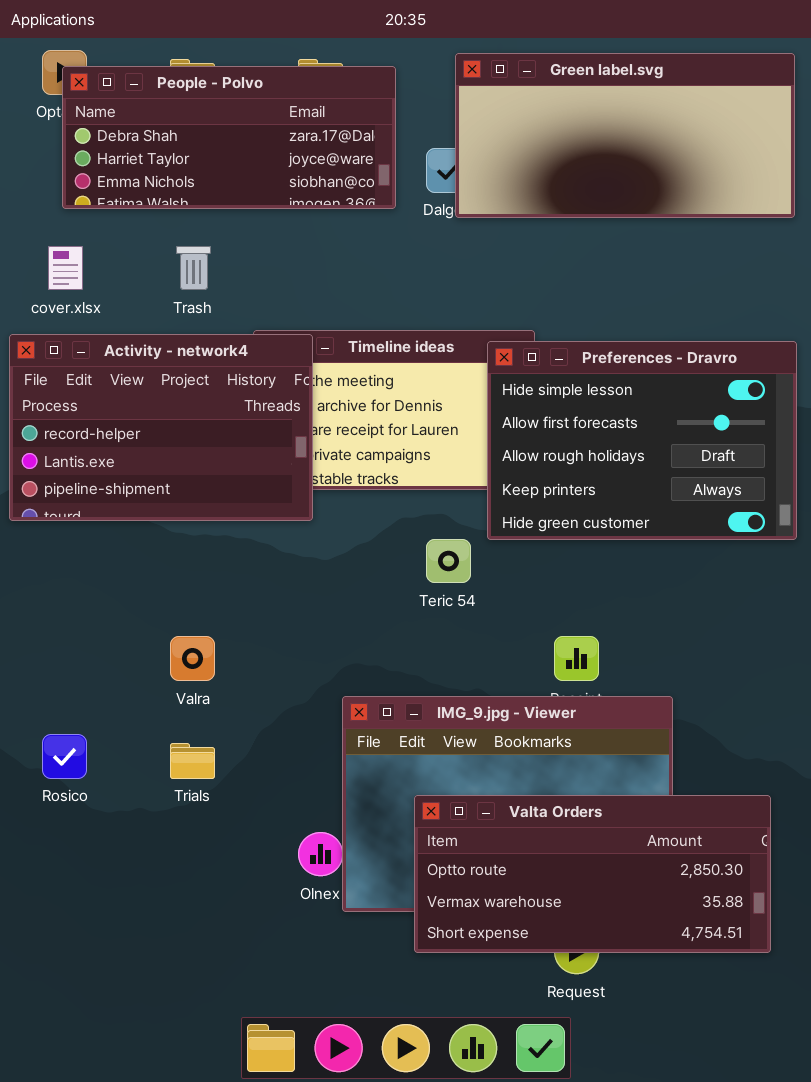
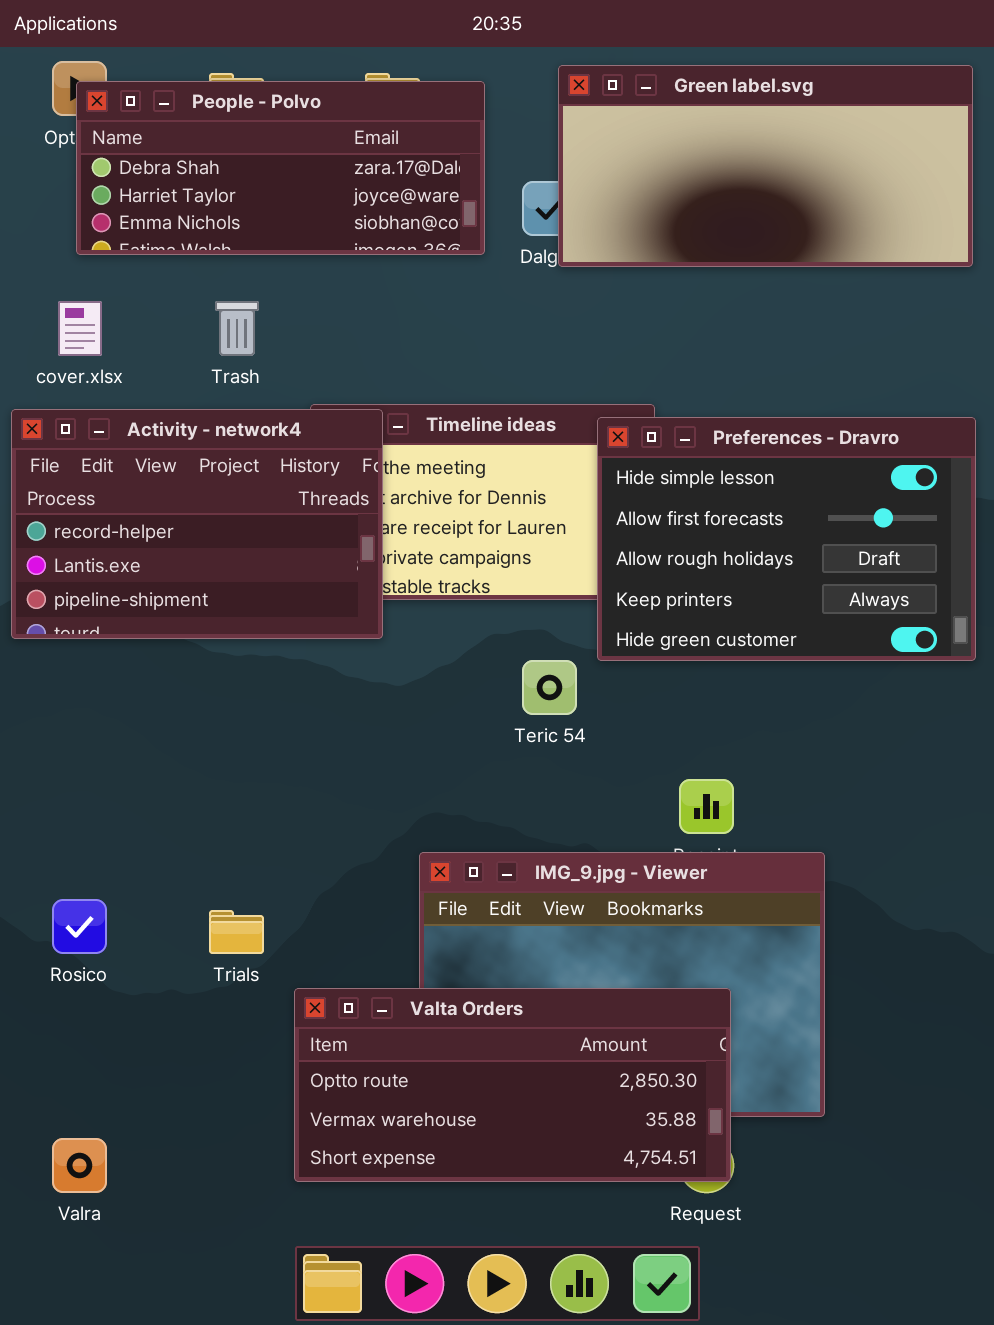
Valra: [170,636,215,681] -> [52,1138,107,1193], moved
Valta Orders: [414,795,771,953] -> [294,988,731,1182], moved

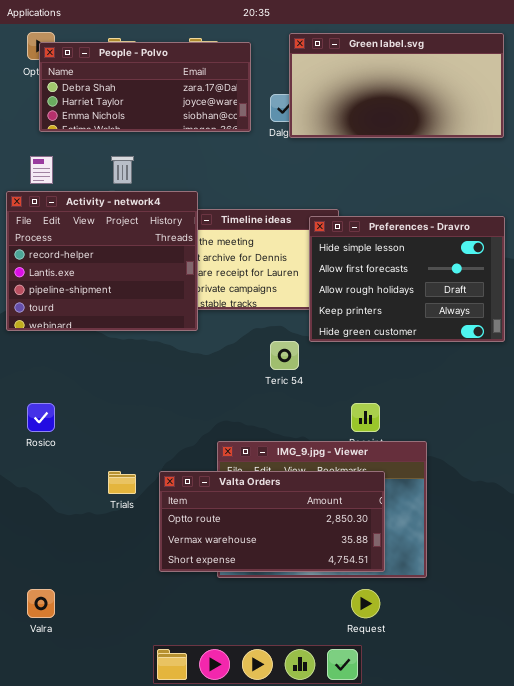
Activity - network4: [11,409,383,639] -> [6,191,198,331], resized
Rosico: [52,899,107,954] -> [27,403,55,432], moved
Valta Orders: [294,988,731,1182] -> [159,471,385,572], moved

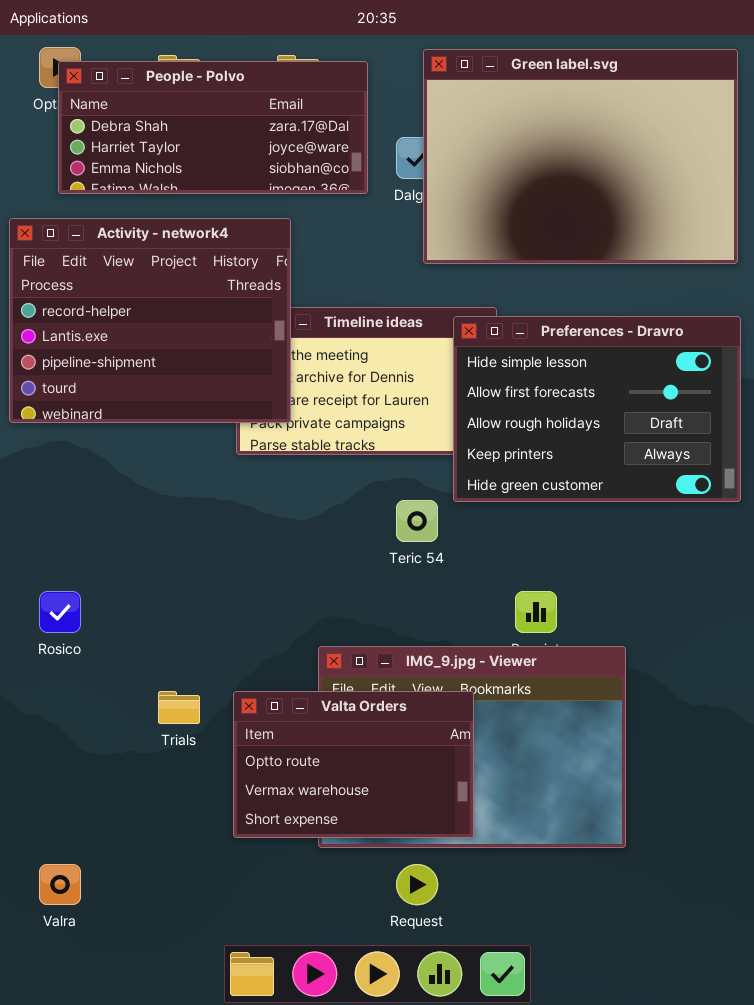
Green label.svg: [289,33,504,138] -> [423,49,738,264], resized
Activity - network4: [6,191,198,331] -> [9,218,291,423], moved
Valta Orders: [159,471,385,572] -> [233,691,474,838], resized
Request: [351,589,380,618] -> [396,864,438,905], moved

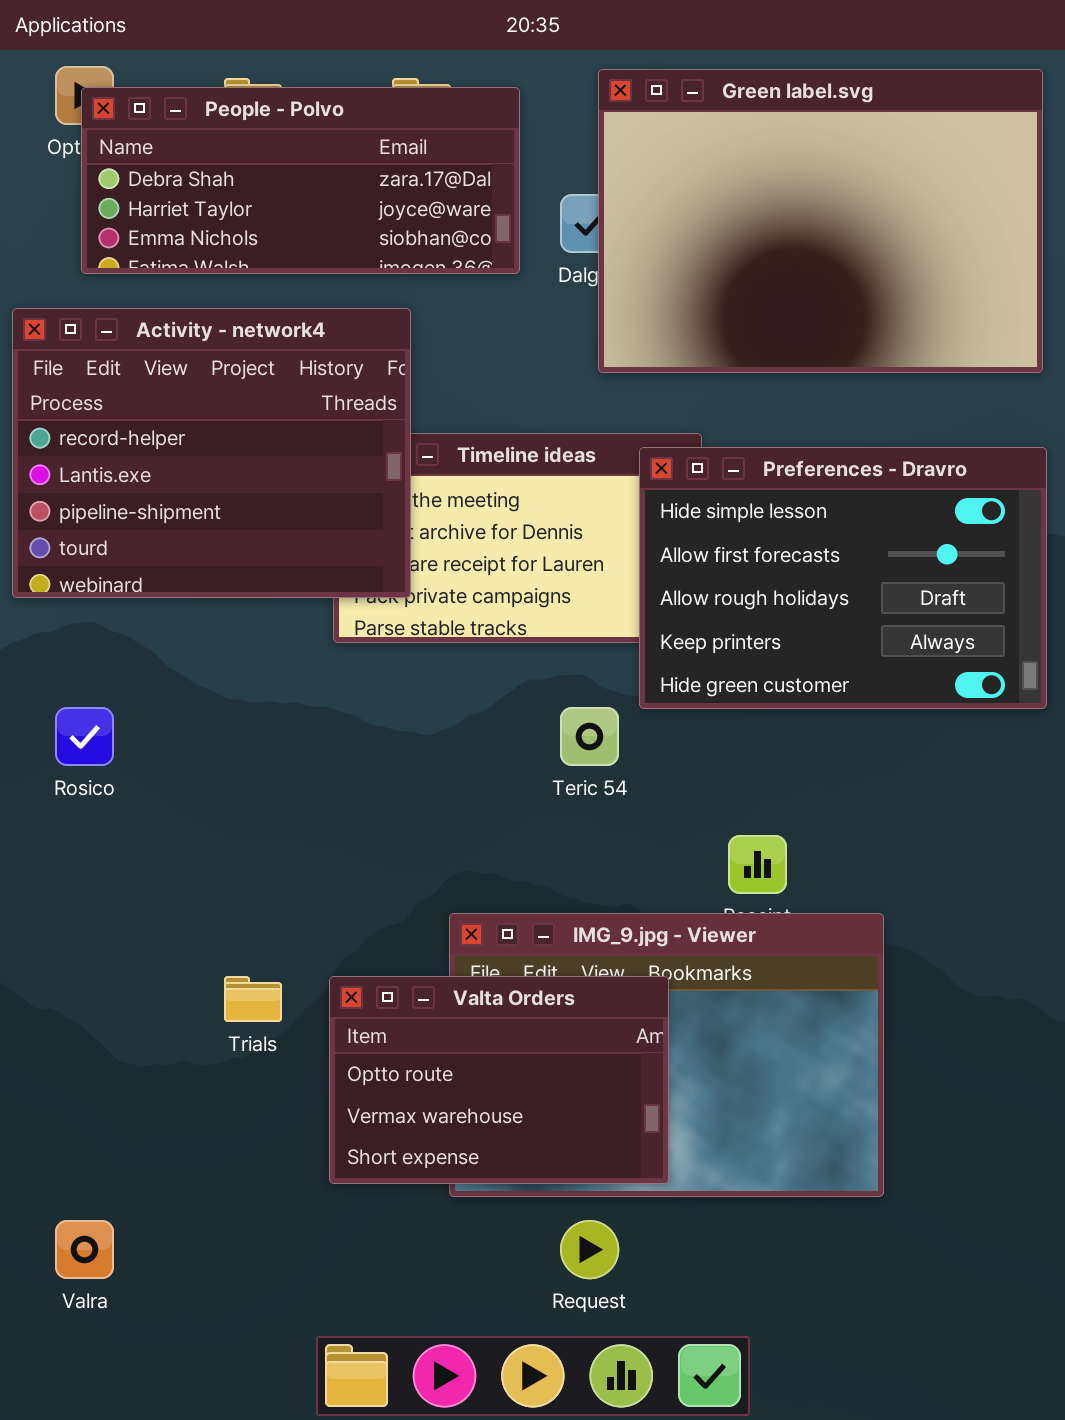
Rosico: [39,591,81,633] -> [55,707,114,766], moved

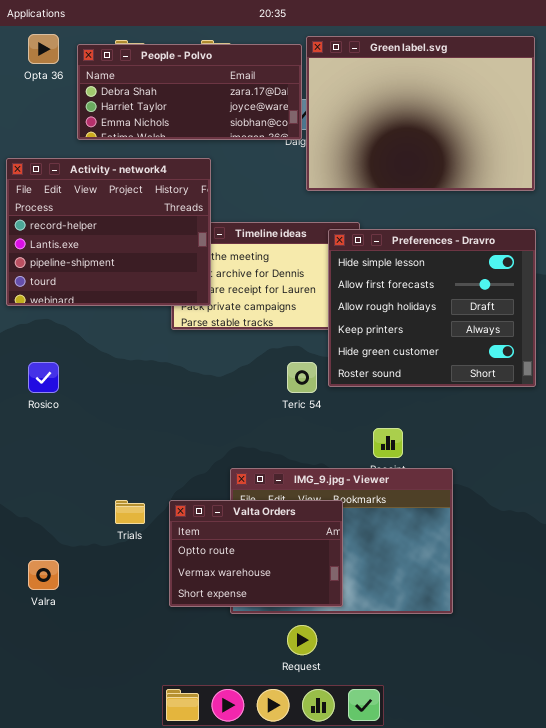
People - Polvo: [81,87,520,274] -> [77,44,302,140], moved
Preferences - Dravro: [639,447,1047,709] -> [328,229,536,387], resized
Valra: [55,1220,114,1279] -> [28,560,59,590], moved

